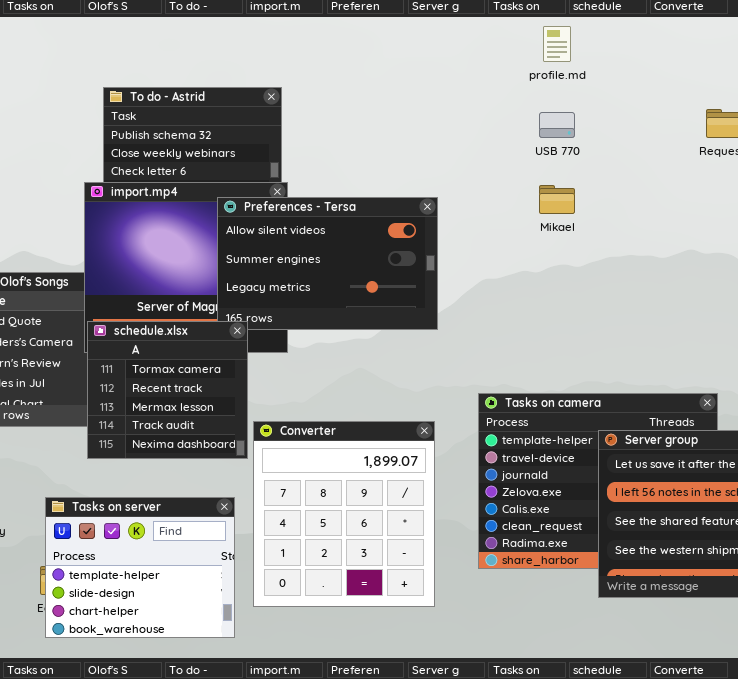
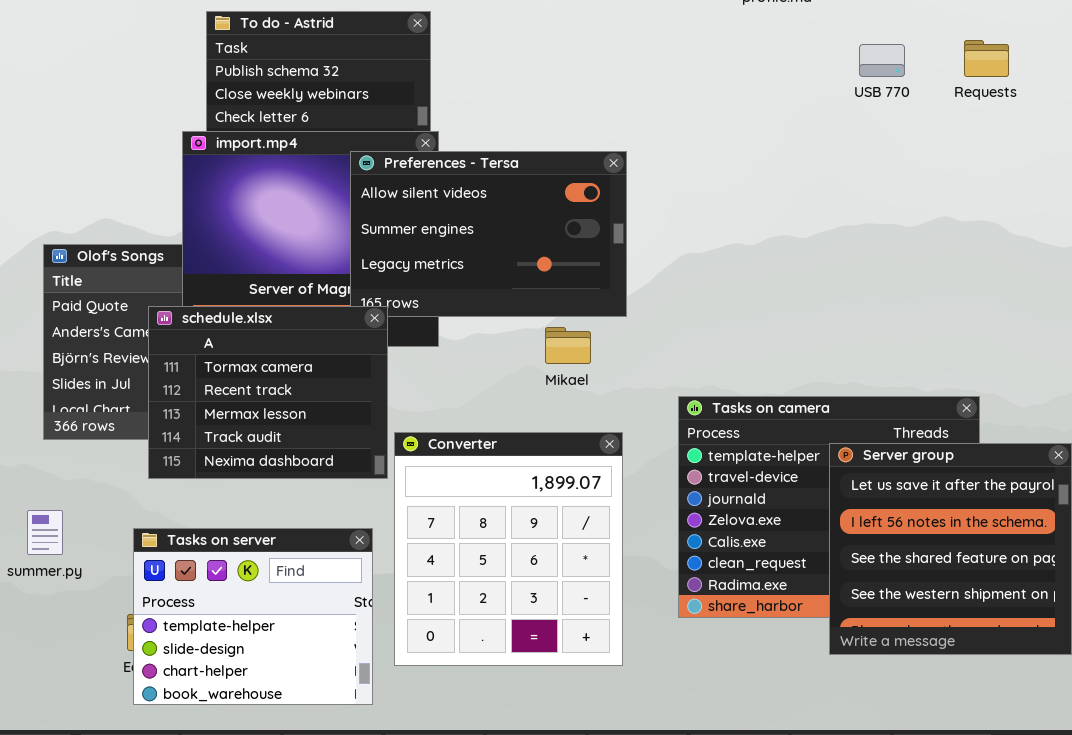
USB 770: [539,112,575,138] -> [859,44,905,77], moved
Mikael: [539,185,575,214] -> [545,327,591,364], moved
schedule.xlsx: [87,321,248,459] -> [148,306,388,479], resized

